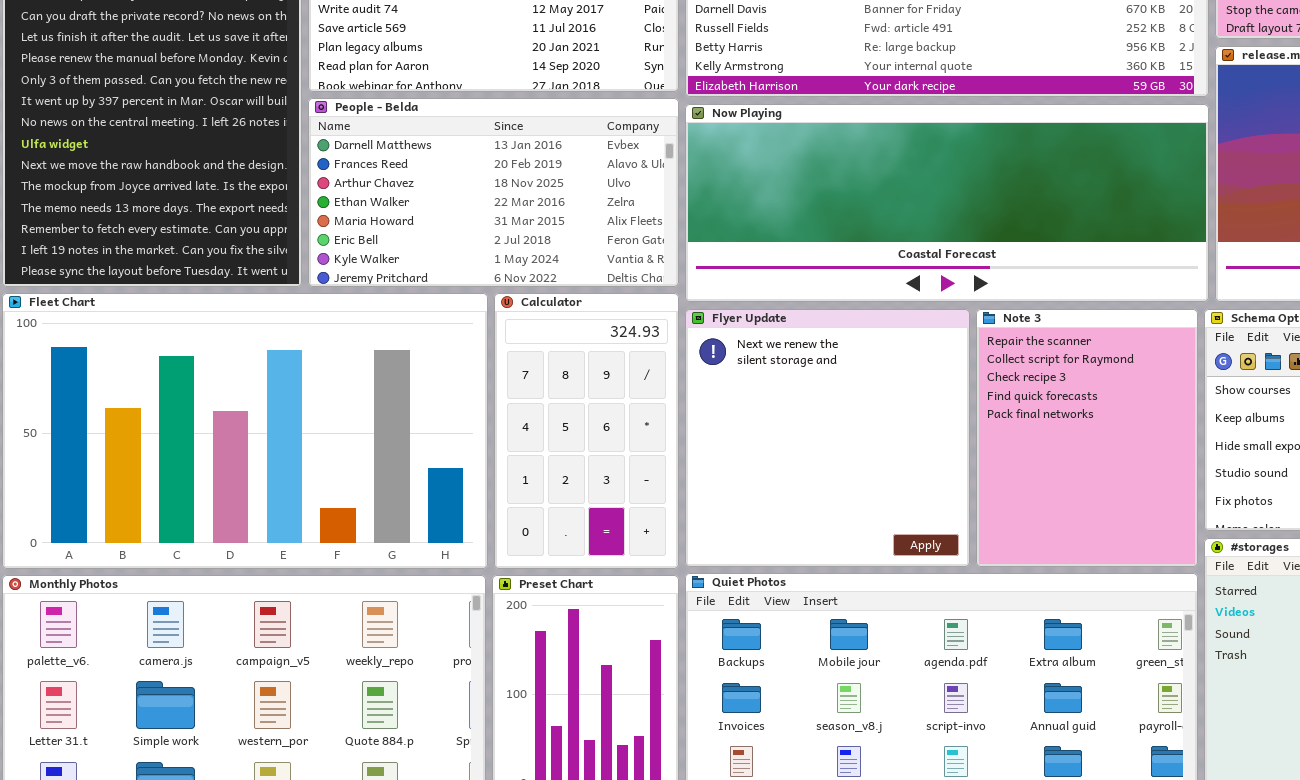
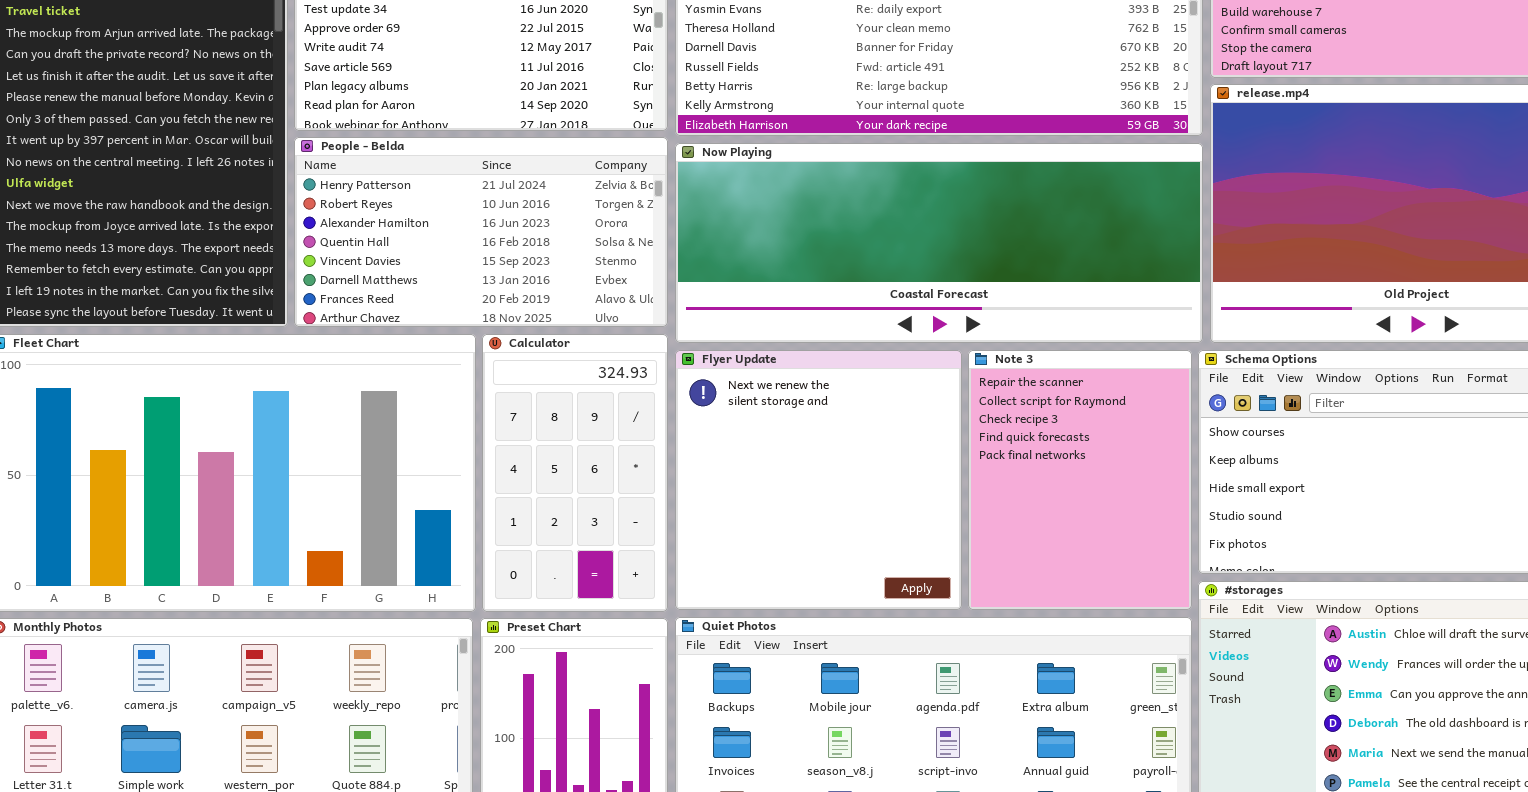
People - Belda: [308,98,679,287] -> [294,137,668,327], scrolled up 5 rows

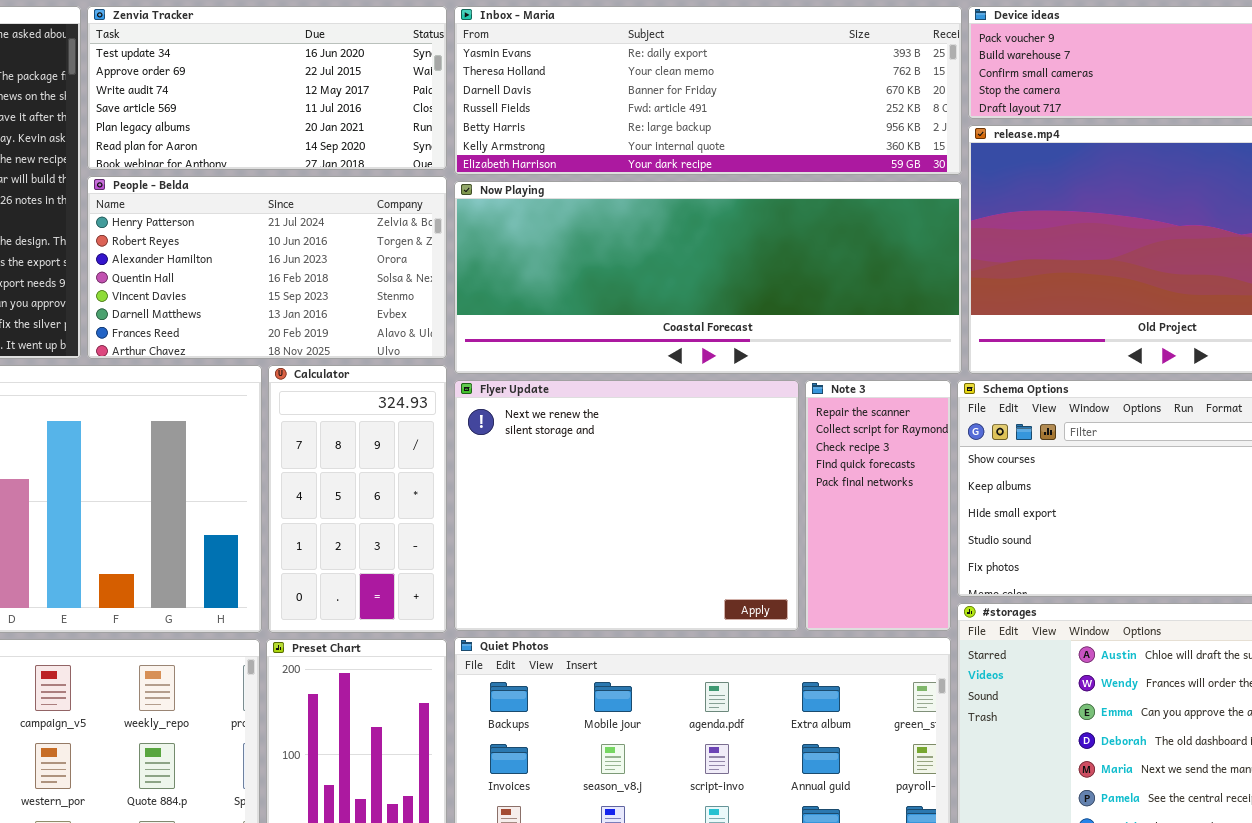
Flyer Update: [675,350,962,610] -> [454,380,799,631], resized
Note 3: [968,350,1192,610] -> [805,380,951,631], resized

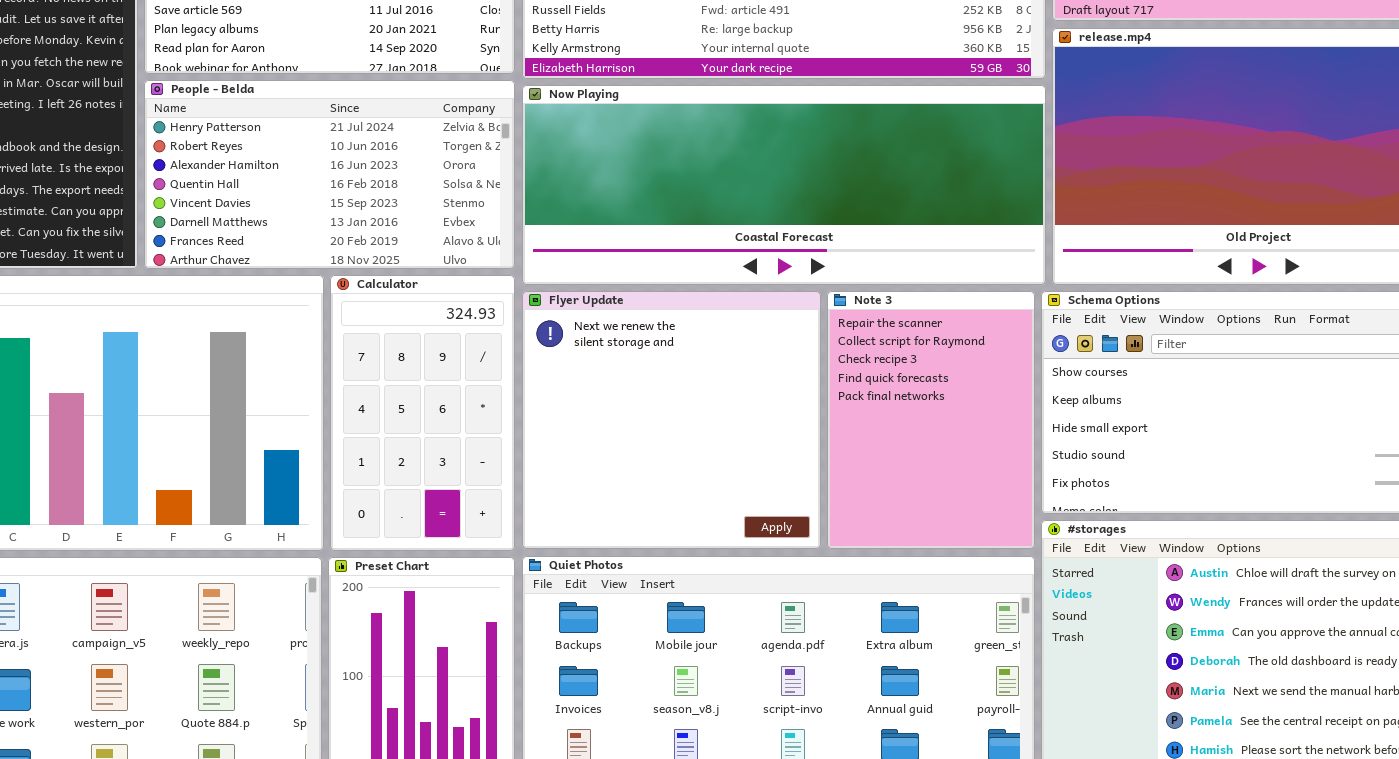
Flyer Update: [454,380,799,631] -> [522,291,821,549], resized
Note 3: [805,380,951,631] -> [827,291,1035,549], resized

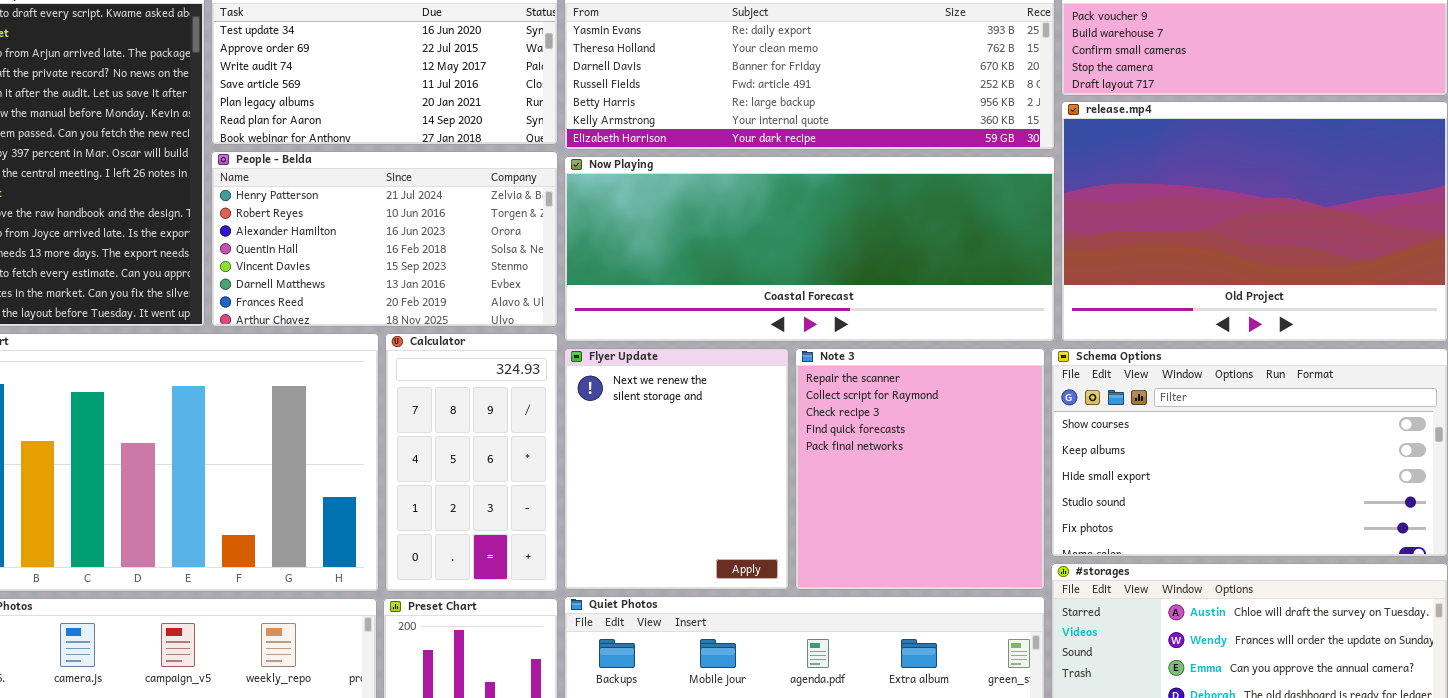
Flyer Update: [522,291,821,549] -> [564,348,789,590], resized
Note 3: [827,291,1035,549] -> [795,348,1045,590], resized

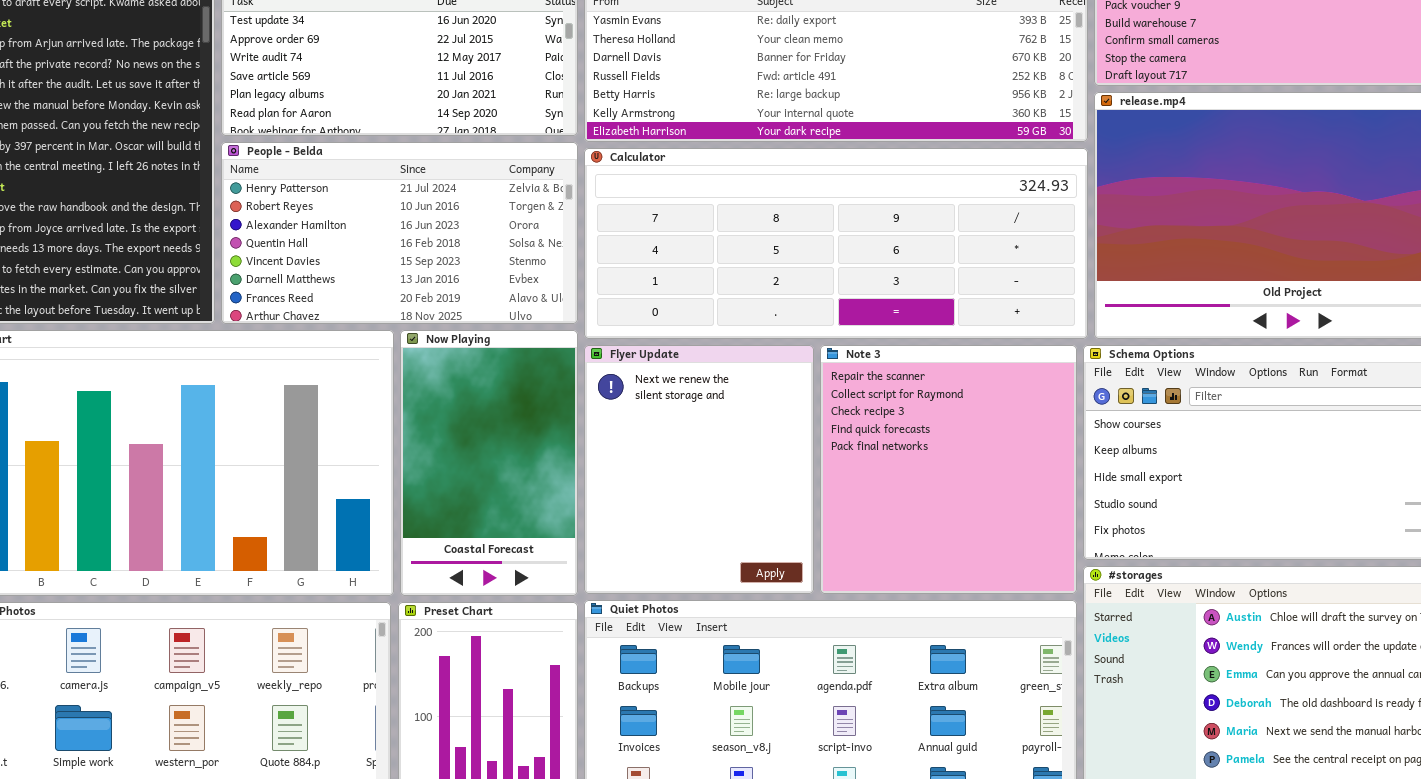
Now Playing: [564,156,1055,342] -> [400,330,578,596], moved, resized
Calculator: [385,333,558,592] -> [584,148,1088,339], moved, resized

